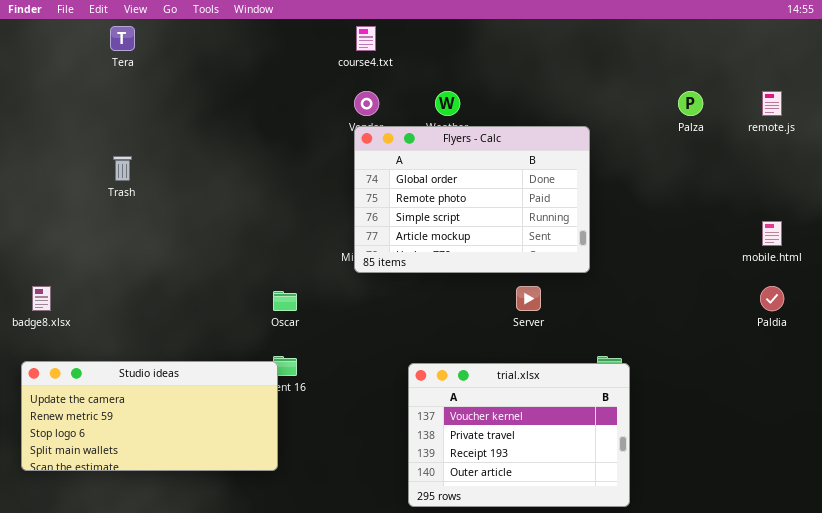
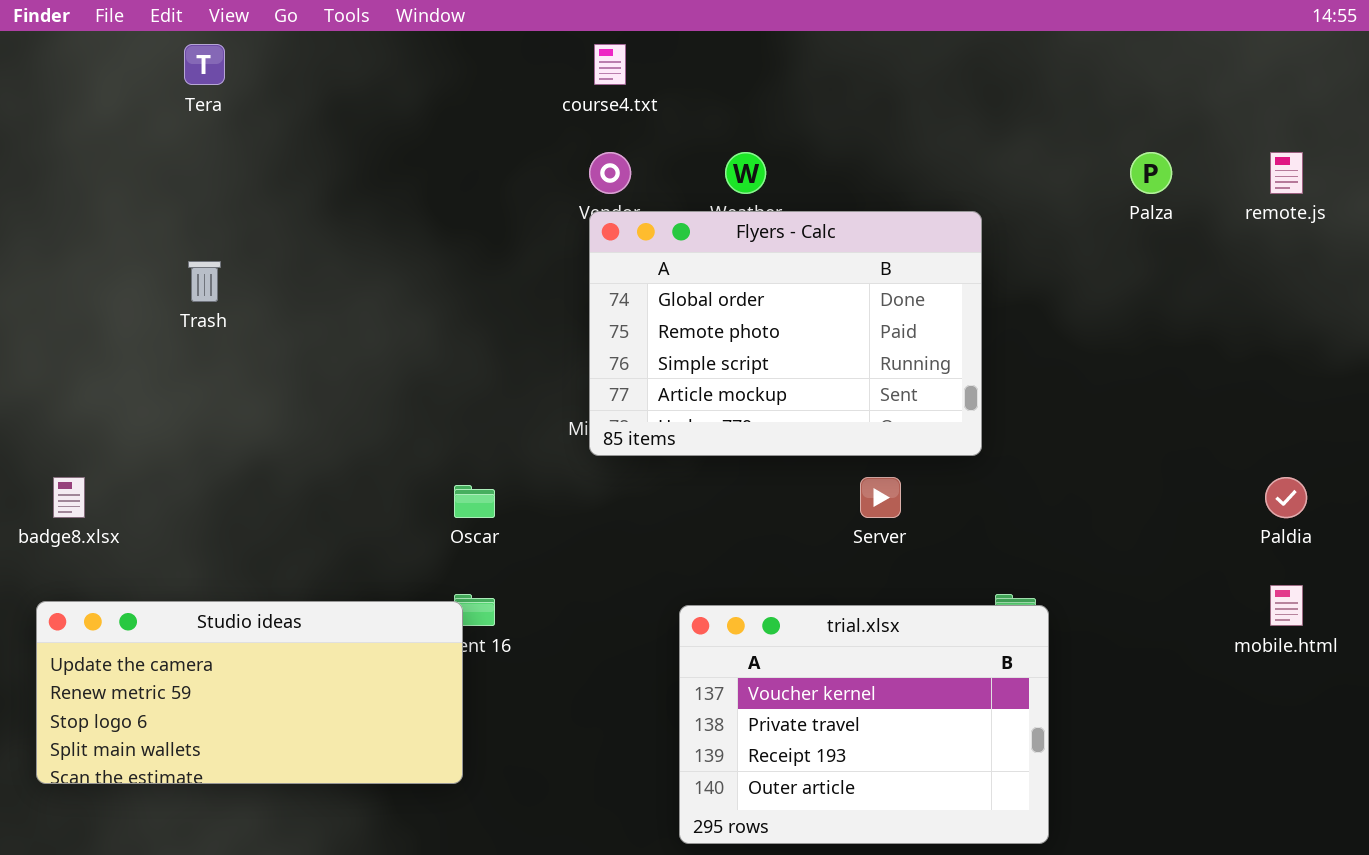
mobile.html: [762,221,782,246] -> [1270,585,1303,626], moved

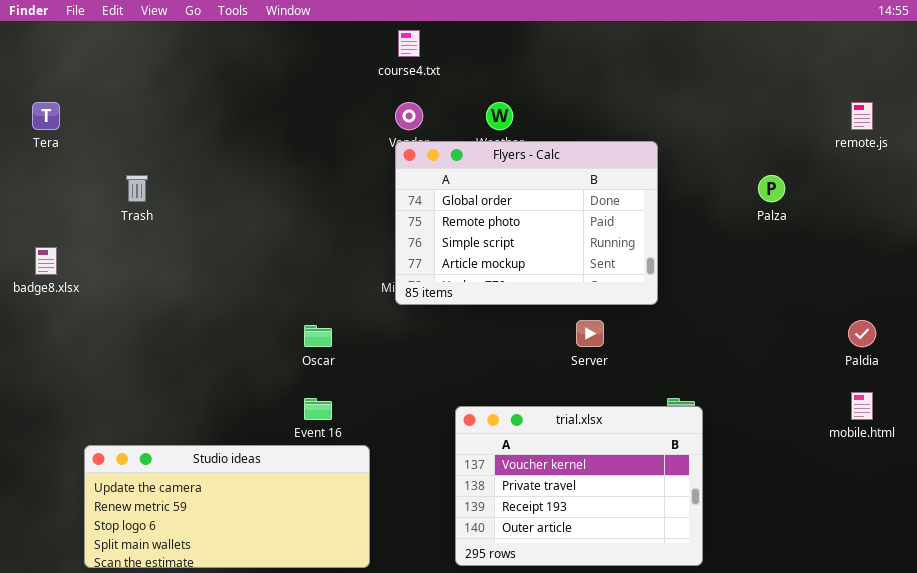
Tera: [184,44,225,85] -> [32,102,60,130], moved
Palza: [1130,152,1172,194] -> [758,175,785,202], moved
badge8.xlsx: [53,477,85,518] -> [35,247,57,275], moved
Studio ideas: [36,601,463,784] -> [84,445,370,568], moved

